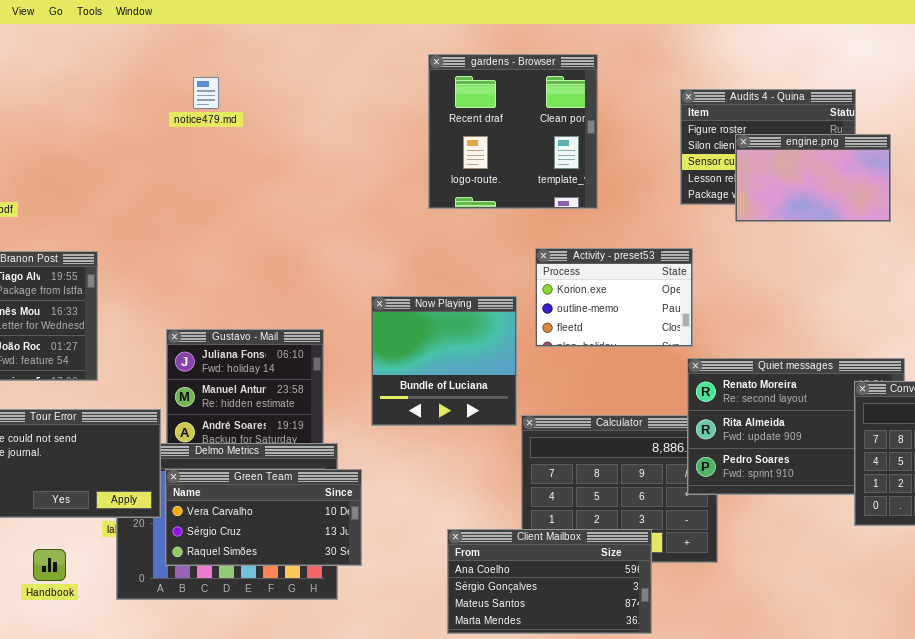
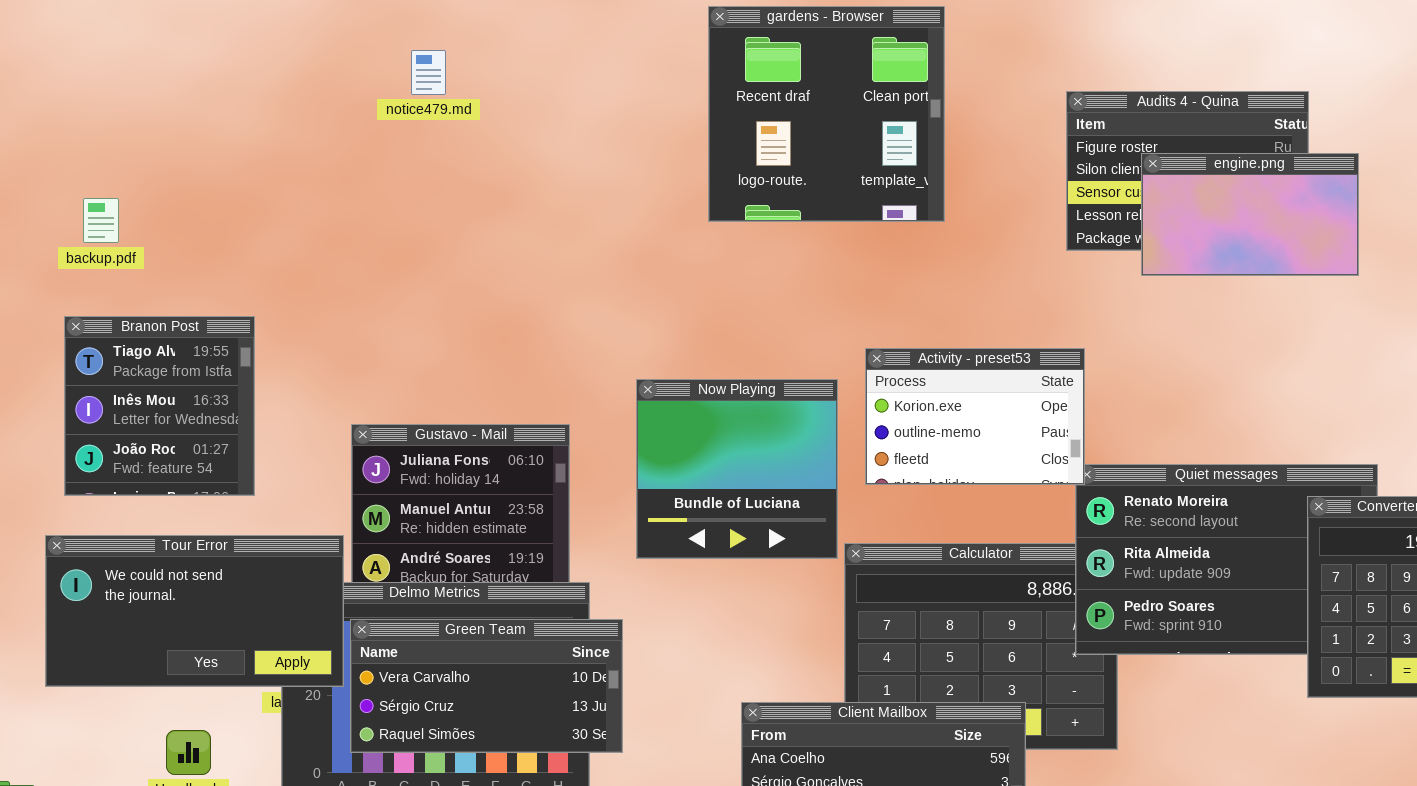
gardens - Browser: [428,54,598,209] -> [708,6,945,222], moved
notice479.md: [193,77,219,109] -> [411,50,446,95], moved
Activity - preset53: [535,248,693,347] -> [865,348,1085,485], moved

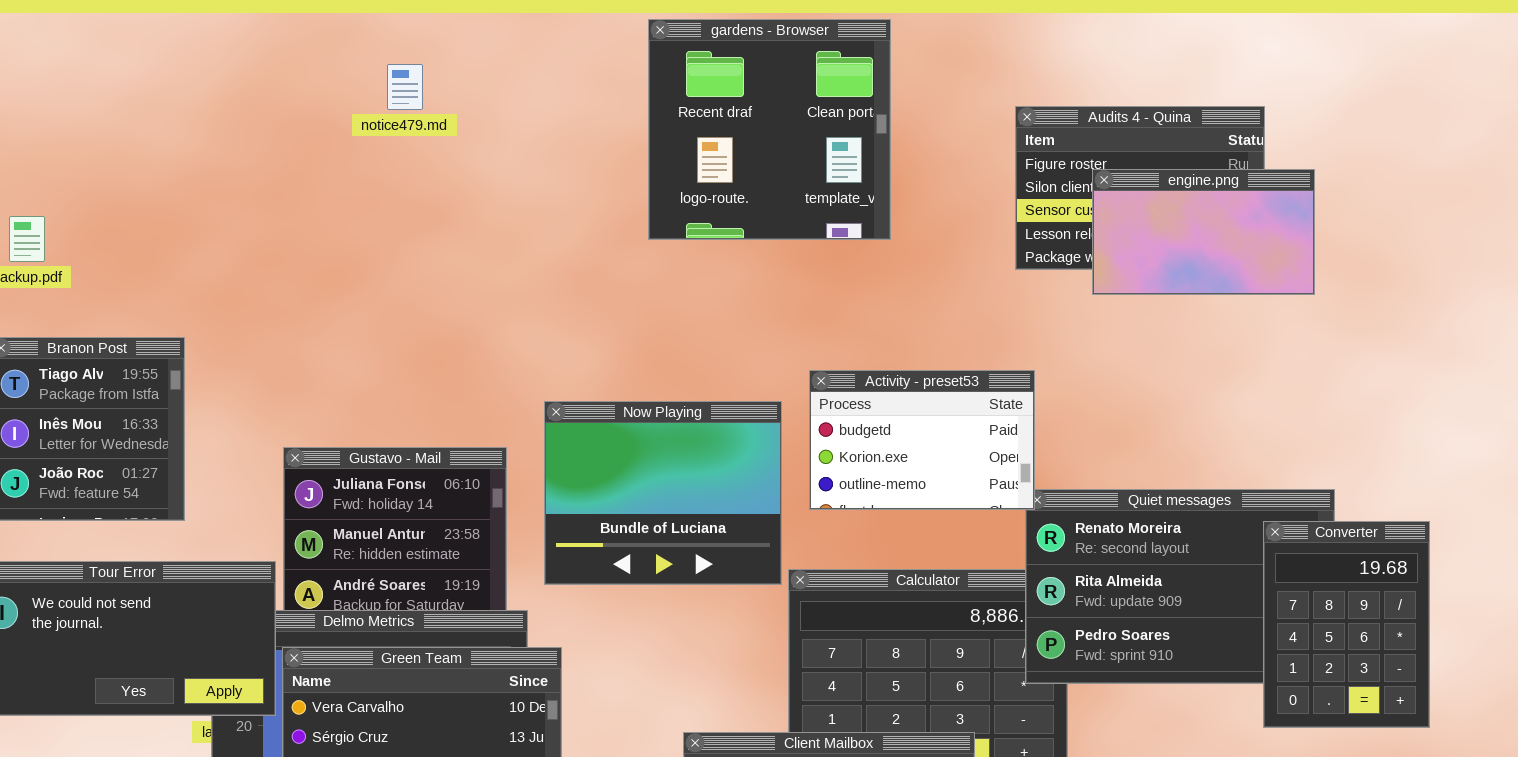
notice479.md: [411,50,446,95] -> [387,64,423,110], moved
Activity - preset53: [865,348,1085,485] -> [809,370,1035,510], scrolled up 1 row
Now Playing: [636,379,838,559] -> [544,401,782,585], resized

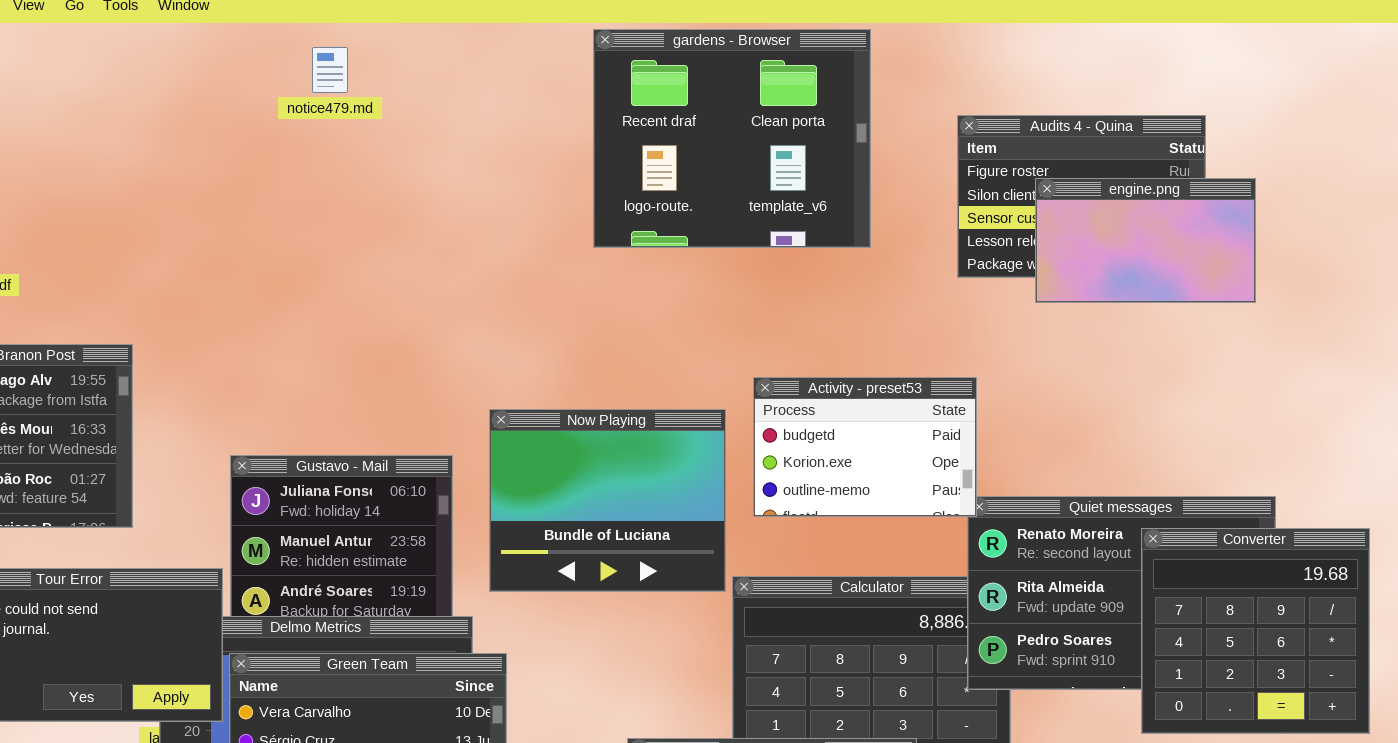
gardens - Browser: [648,19,891,240] -> [593,29,871,248], resized
notice479.md: [387,64,423,110] -> [312,47,348,93], moved
Converter: [1263,521,1430,728] -> [1141,528,1370,734], resized

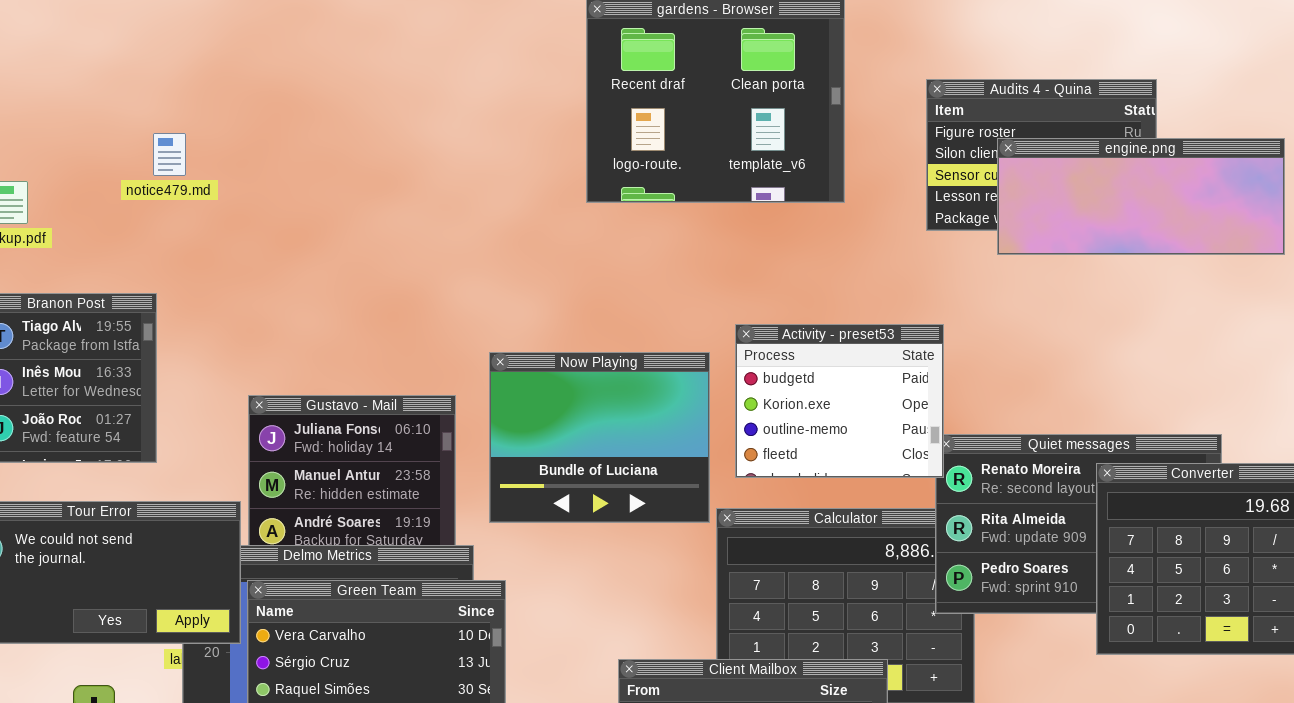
notice479.md: [312,47,348,93] -> [153,133,186,176], moved
engine.png: [1035,178,1256,303] -> [997,138,1285,255], resized
Activity - preset53: [753,377,977,517] -> [735,324,944,478], resized

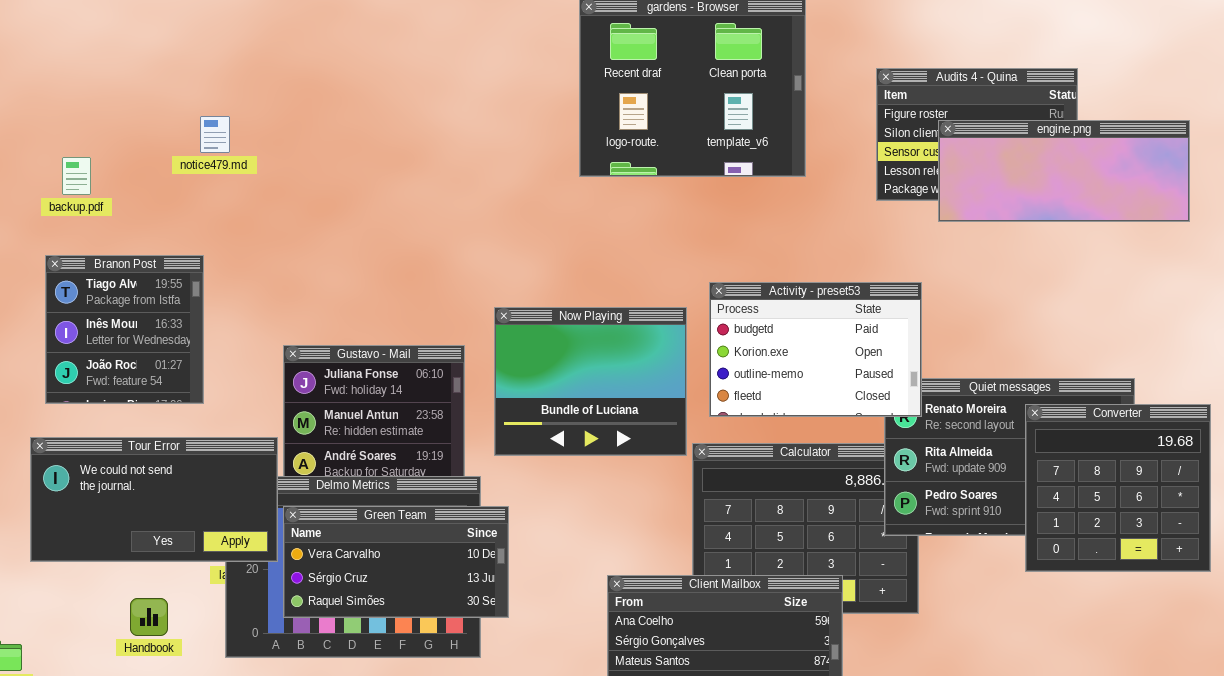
Activity - preset53: [735,324,944,478] -> [709,282,922,417], resized

